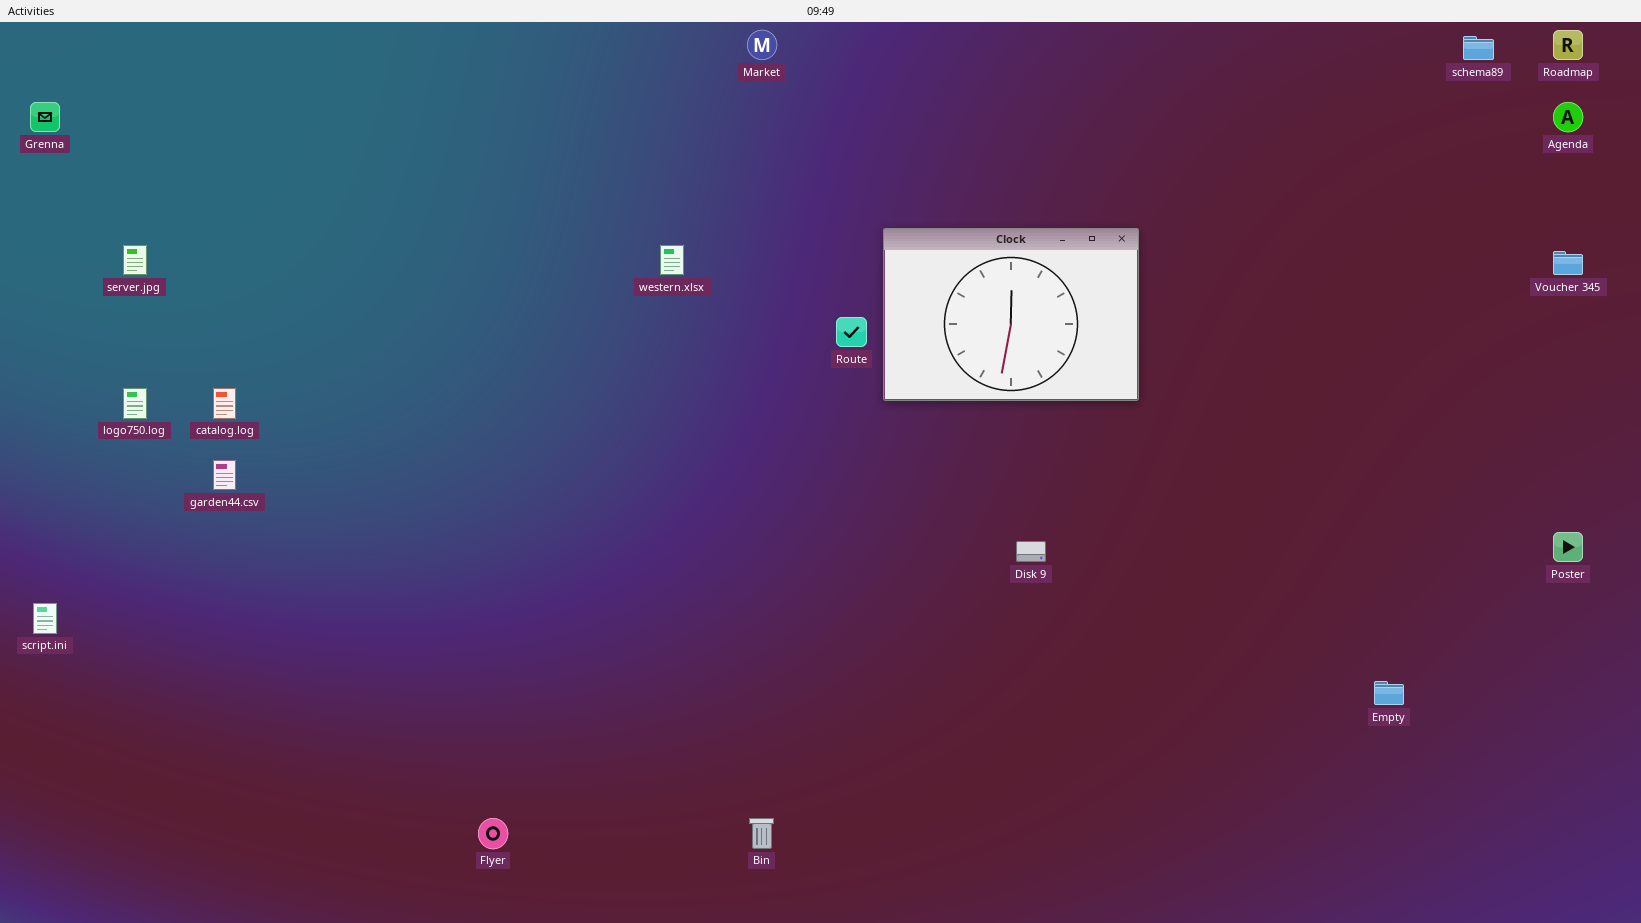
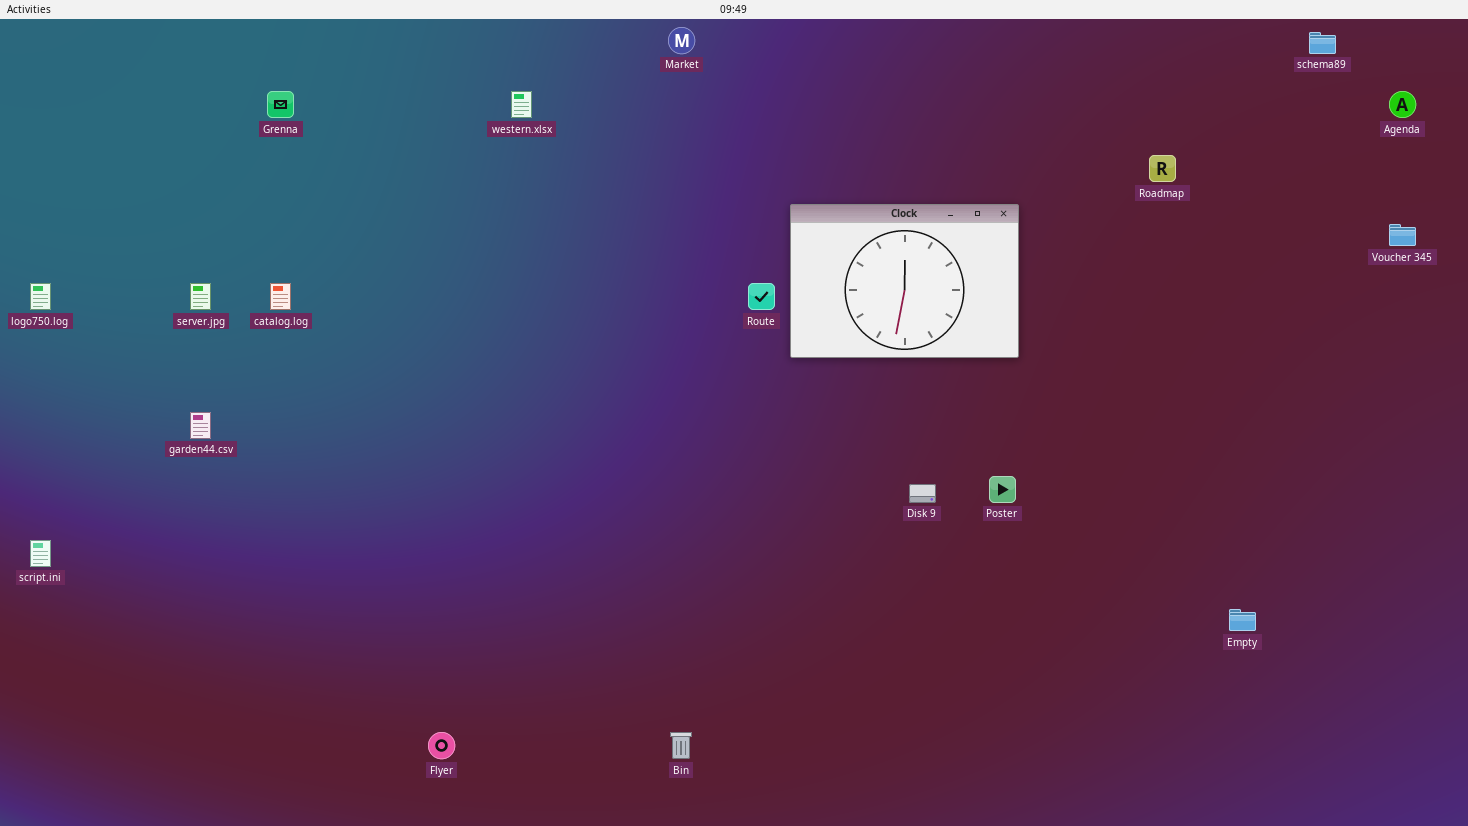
Roadmap: [1553,30,1583,60] -> [1149,155,1176,182], moved
Grenna: [30,102,60,132] -> [267,91,294,118], moved
server.jpg: [123,245,147,275] -> [190,283,211,310], moved
western.xlsx: [660,245,684,275] -> [511,91,532,118], moved
logo750.log: [123,388,147,419] -> [30,283,51,310], moved
catalog.log: [213,388,236,419] -> [270,283,291,310], moved
Poster: [1553,532,1583,562] -> [989,476,1016,503], moved

